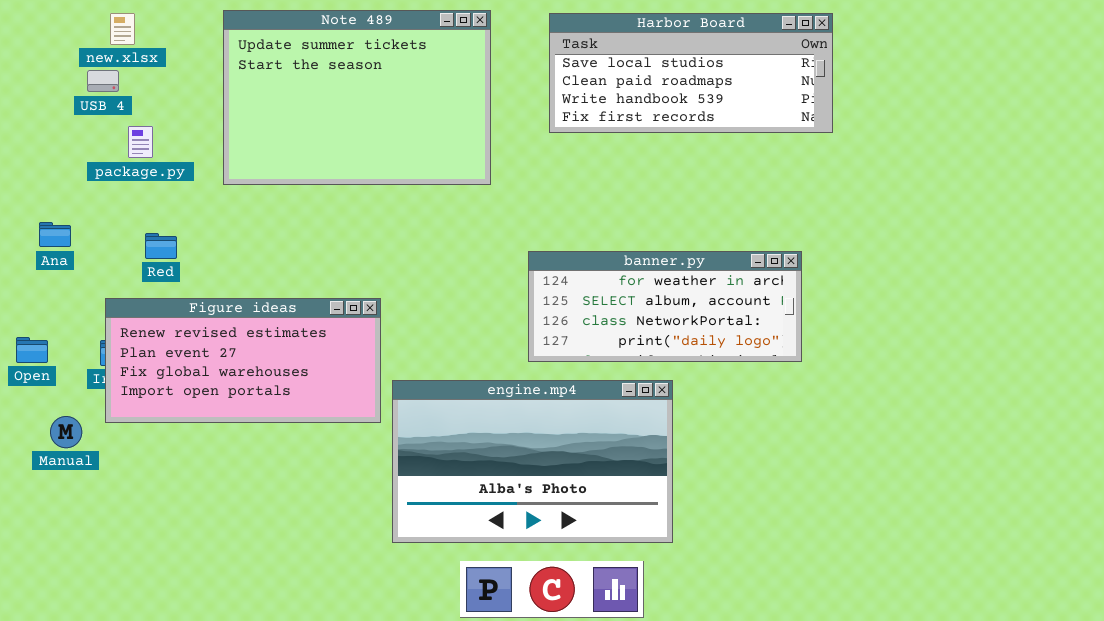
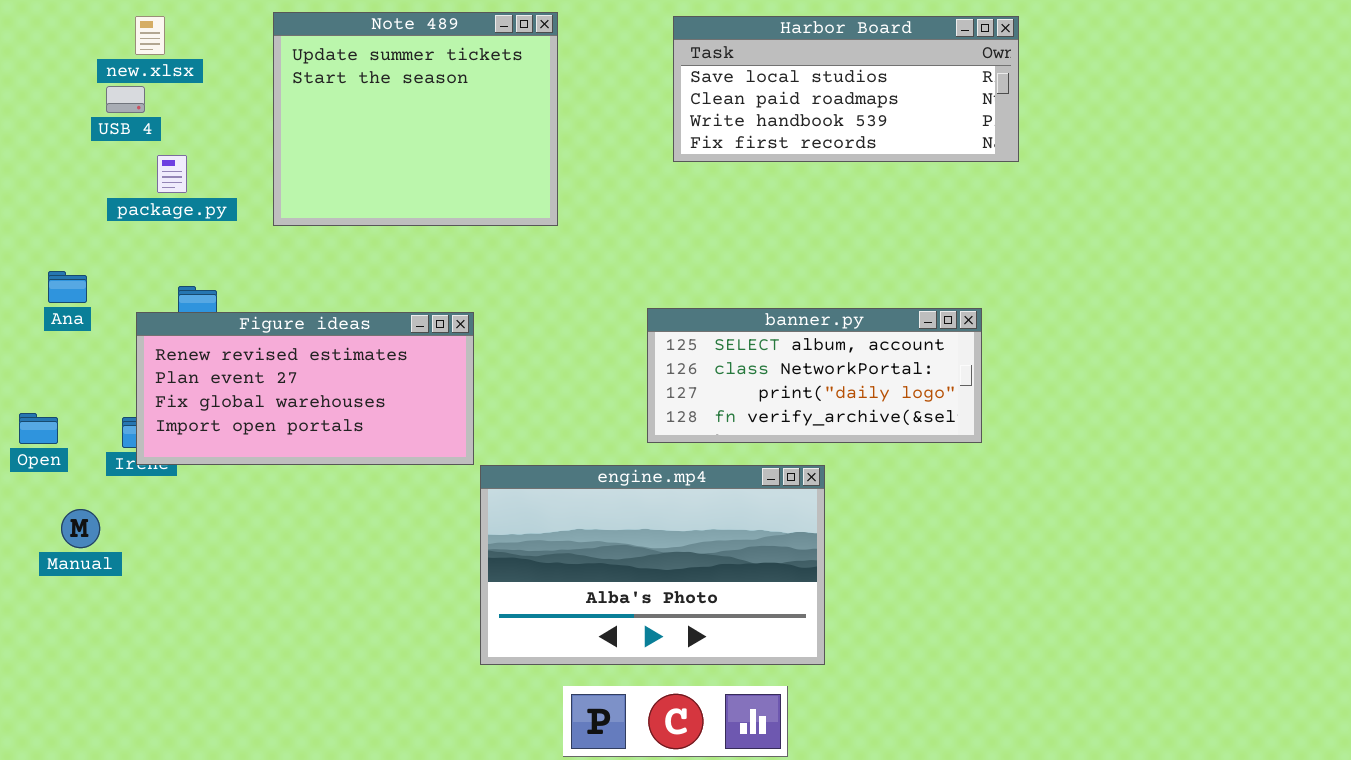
Note 489: [223,10,491,185] -> [273,12,558,226], resized
banner.py: [528,251,802,362] -> [647,308,982,443], scrolled down 1 row
Figure ideas: [105,298,381,423] -> [136,312,474,465], moved

